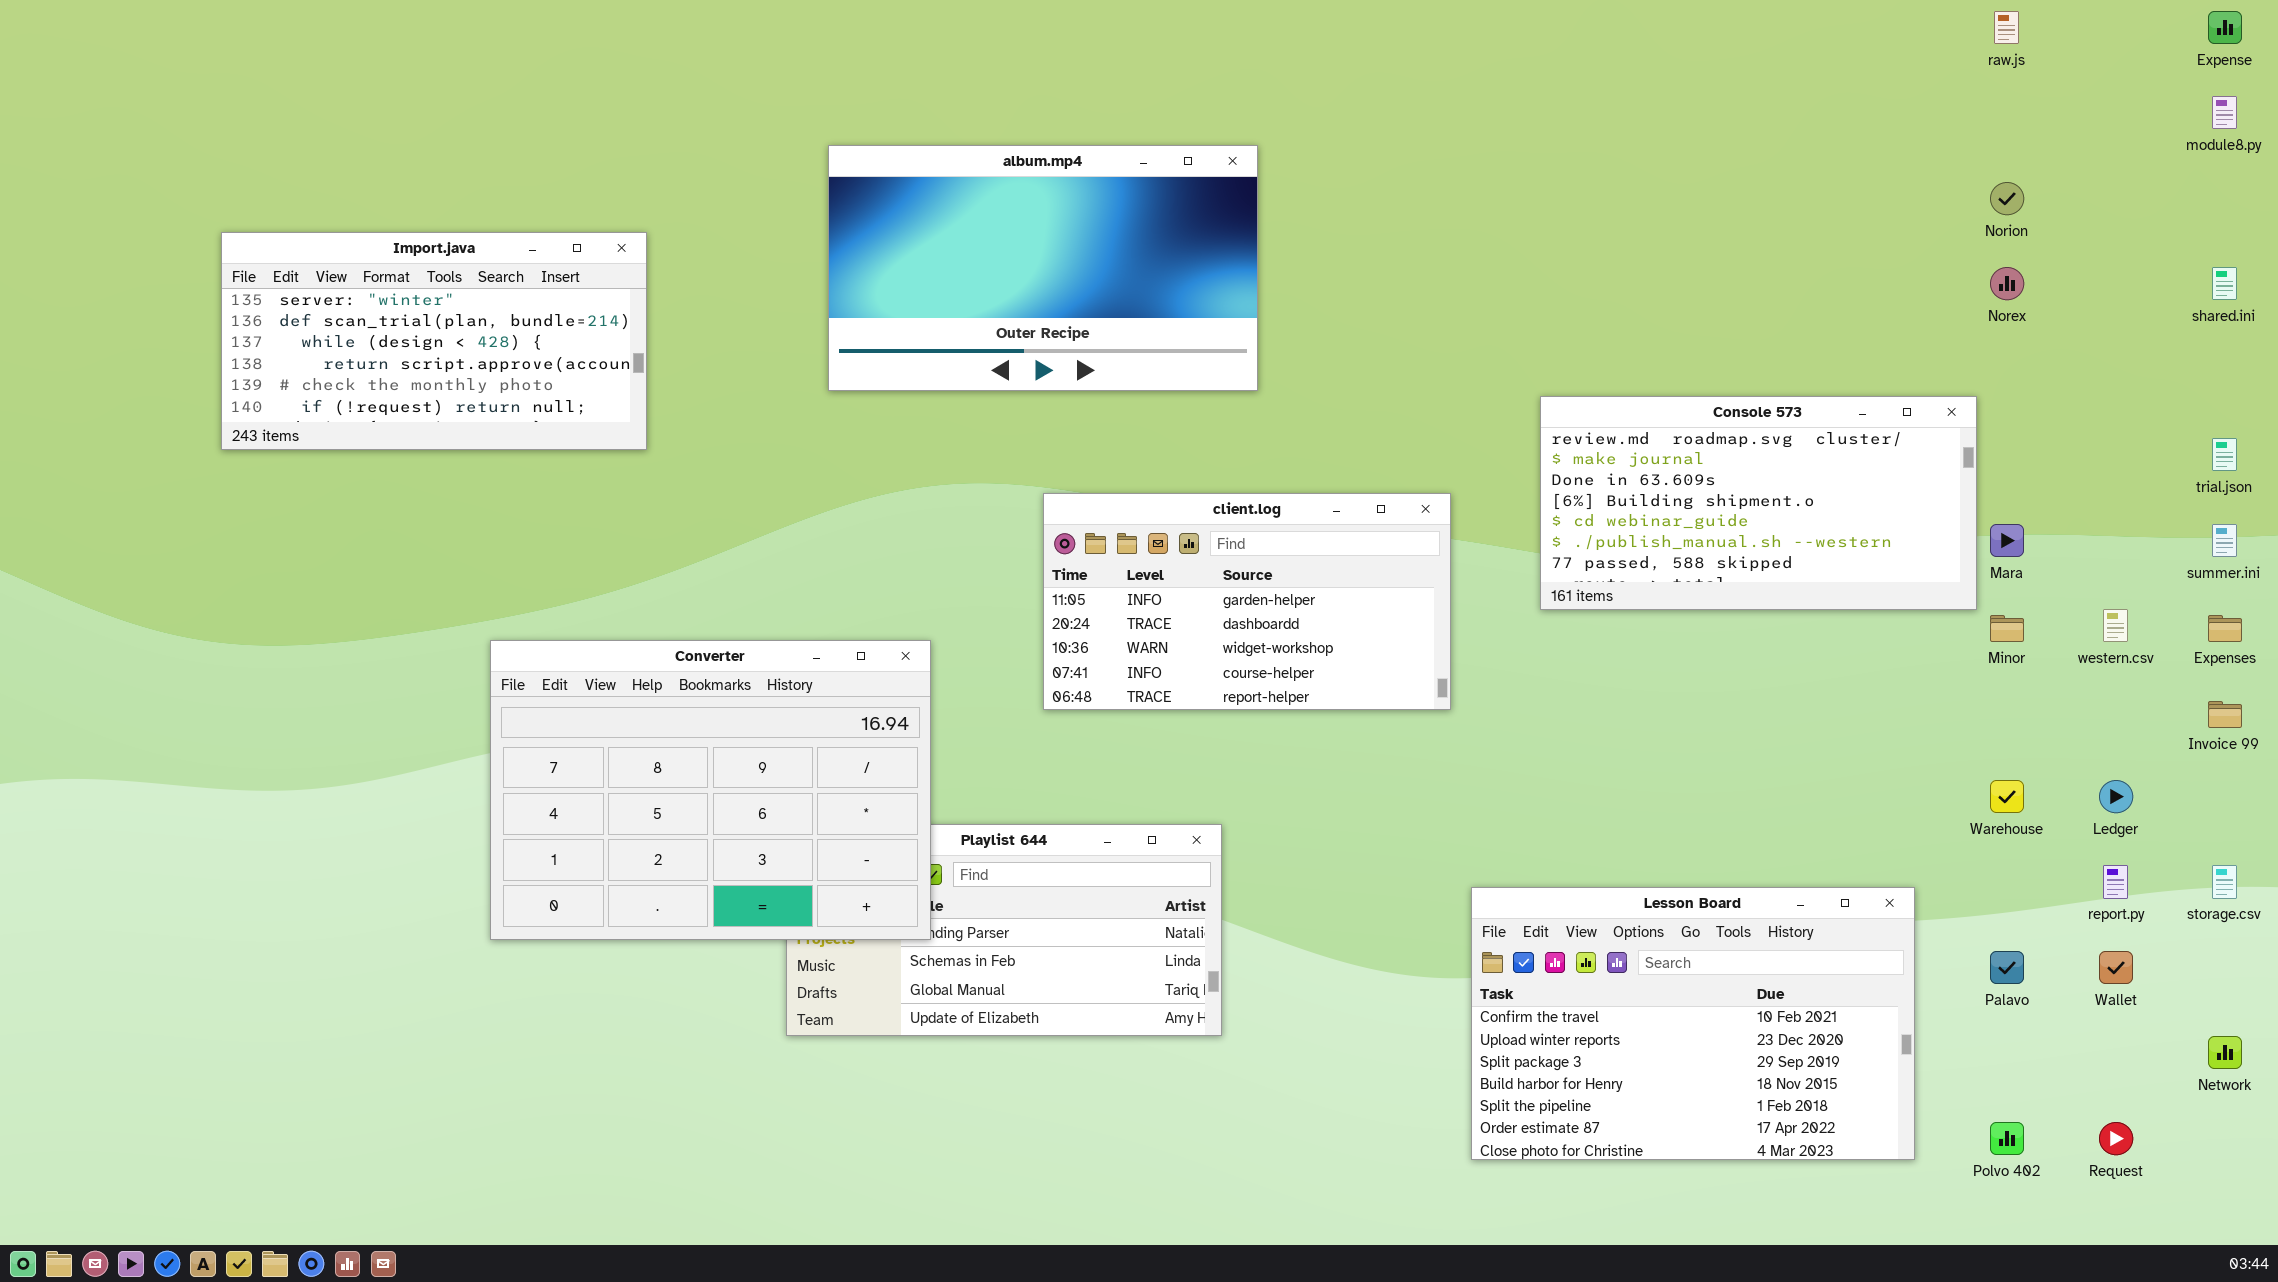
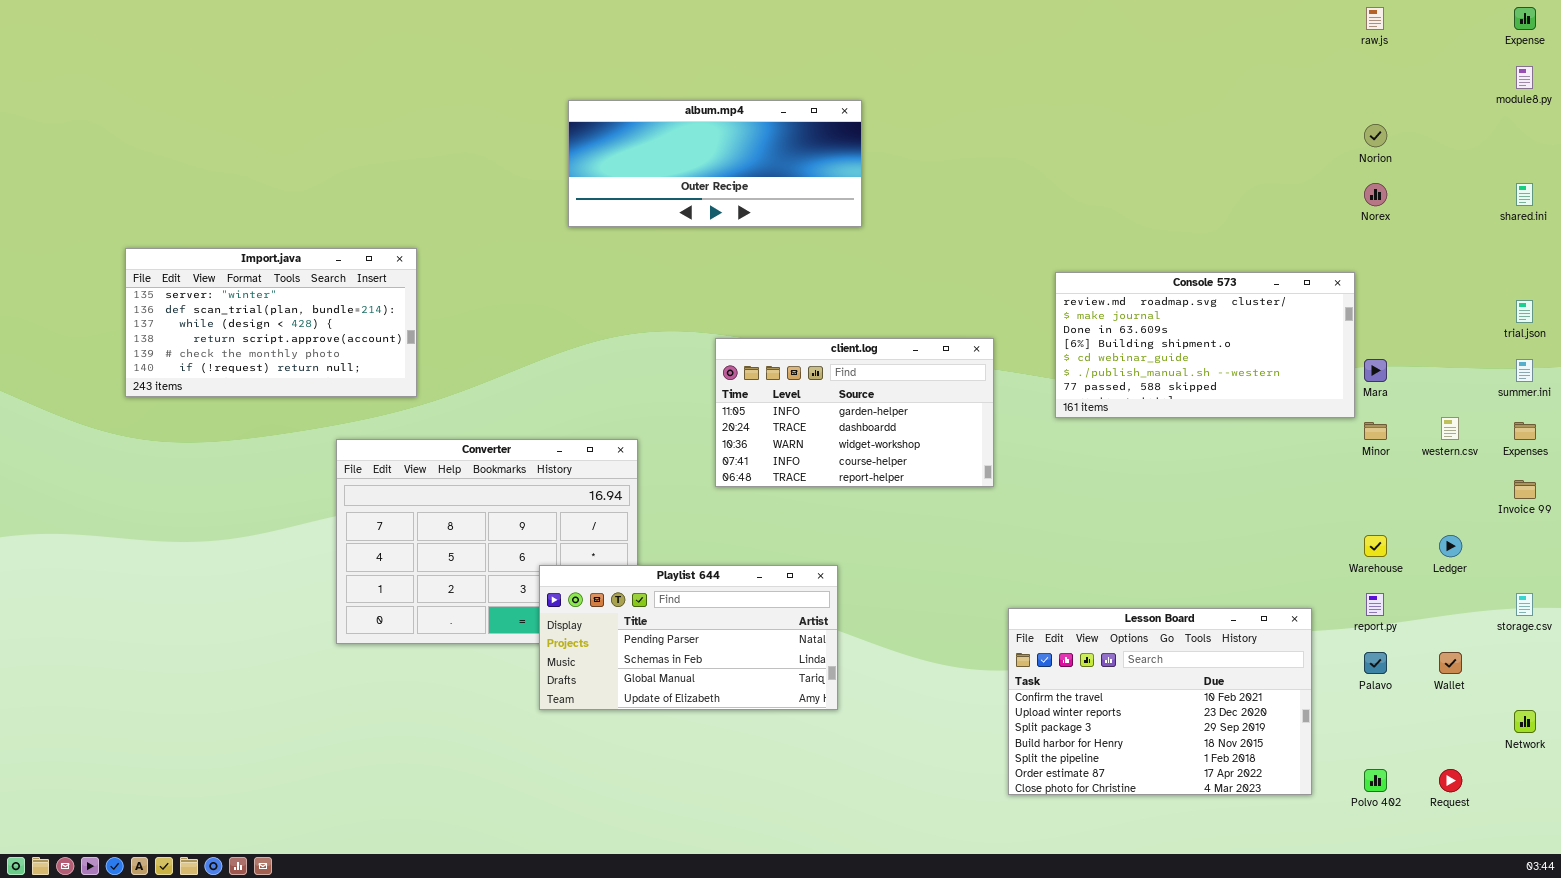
album.mp4: [828,145,1258,391] -> [568,100,862,227], resized
Import.java: [221,232,647,450] -> [125,248,417,397], moved
Playlist 644: [786,824,1222,1036] -> [539,565,838,710], raised
report.py: [2103,865,2128,899] -> [1366,593,1384,616], moved

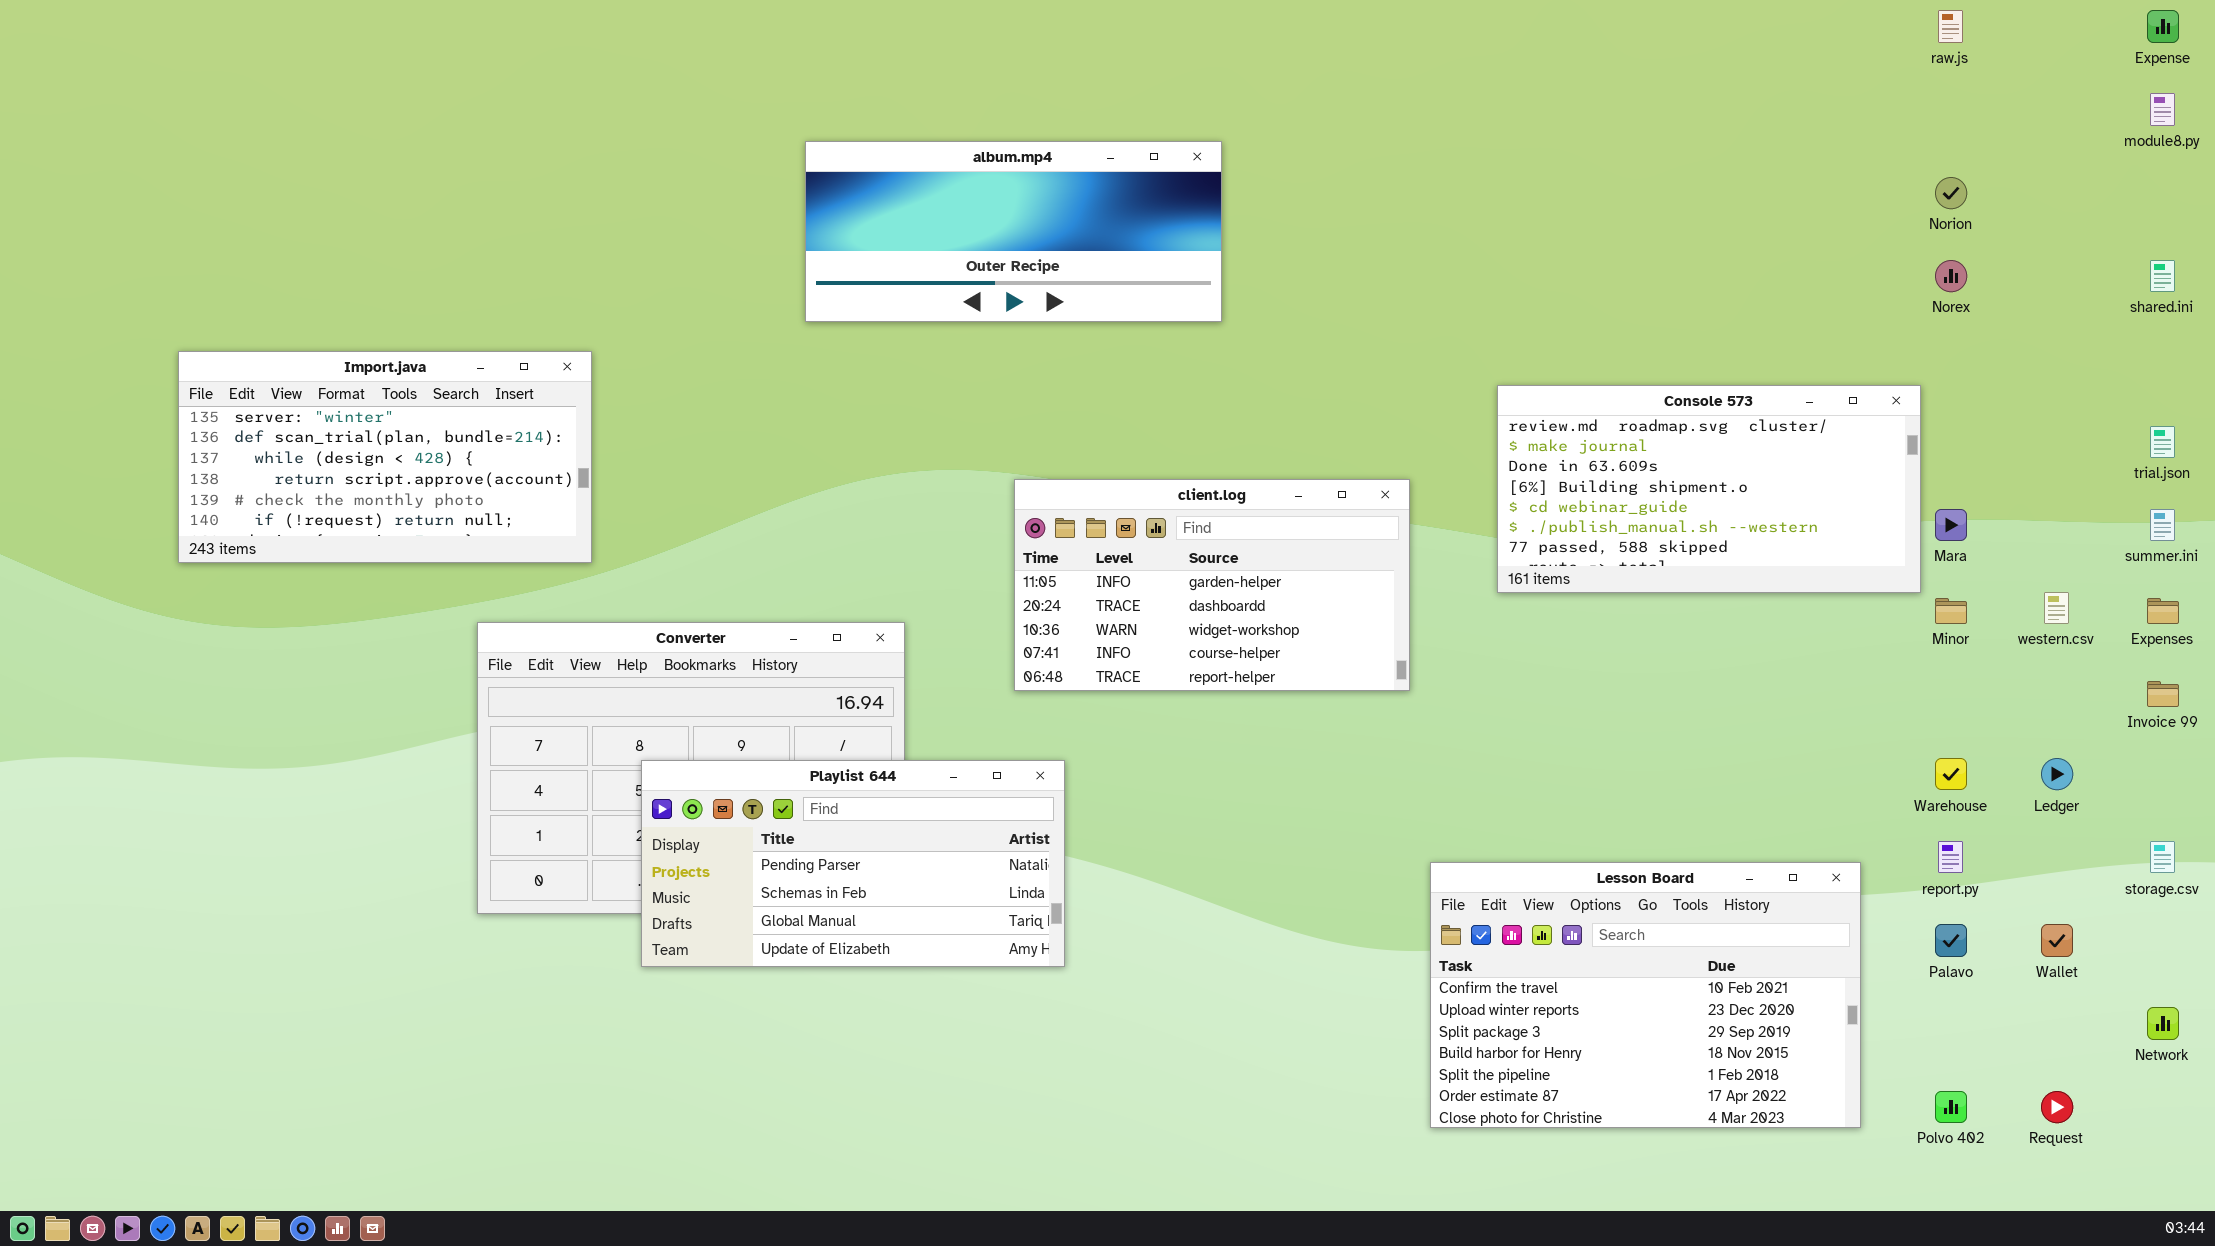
Playlist 644: [539,565,838,710] -> [641,760,1065,967], moved

